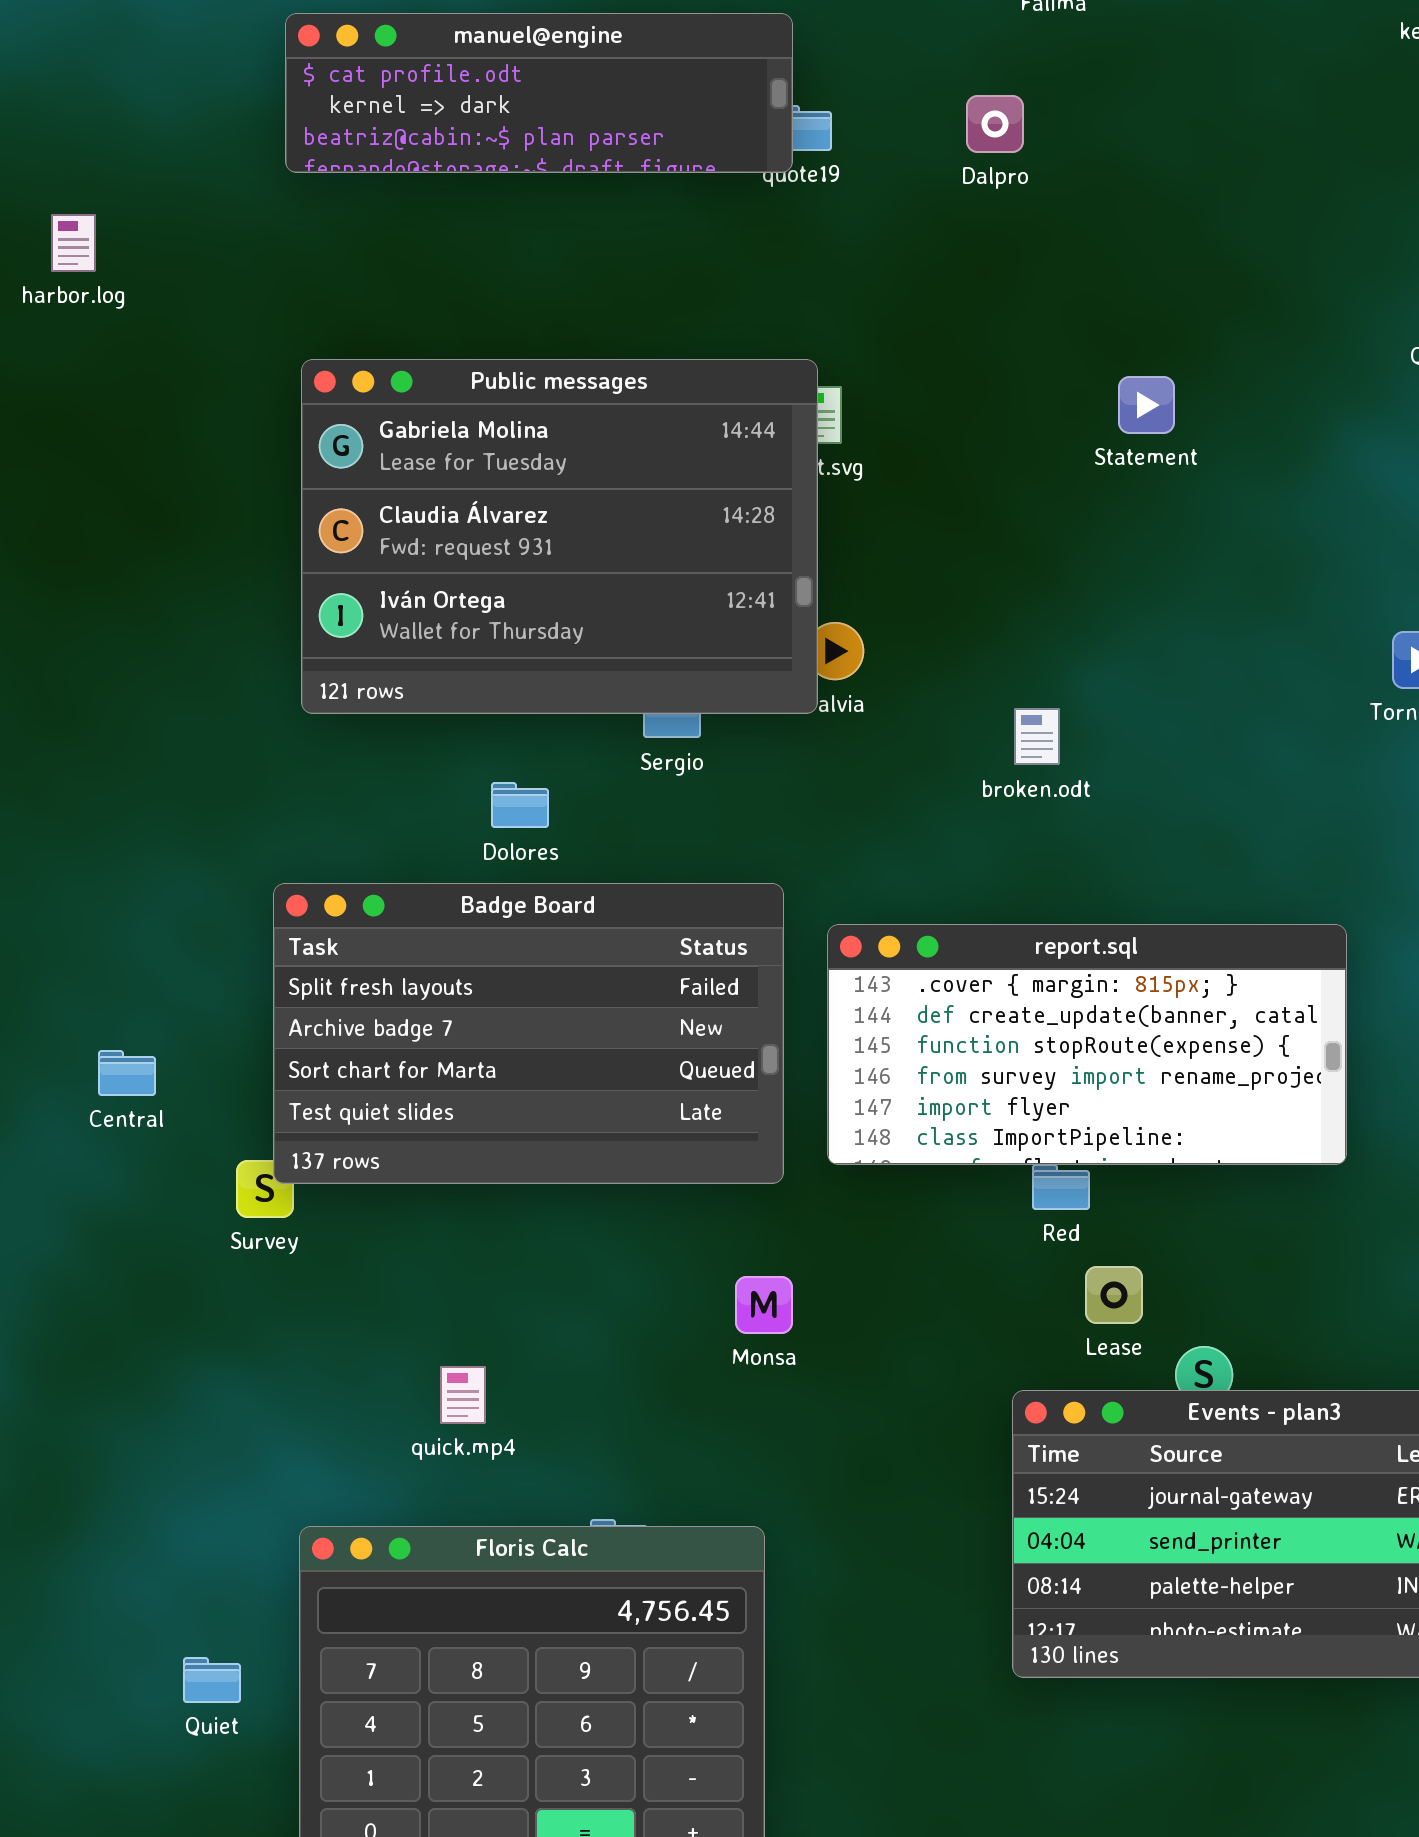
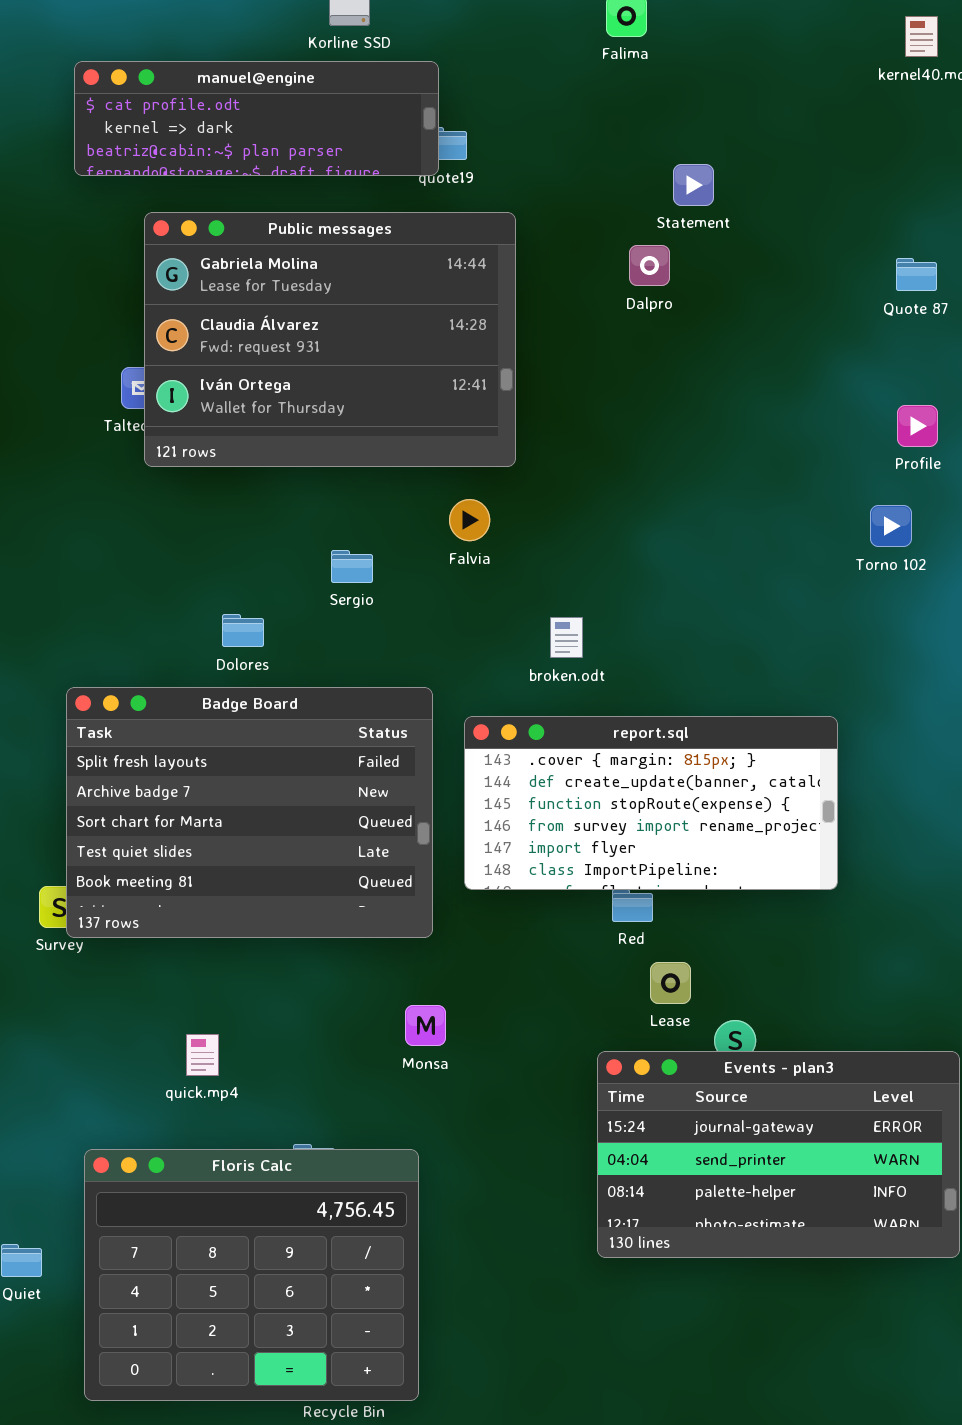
Dalpro: [966,95,1024,153] -> [629,245,670,286], moved
Public messages: [301,359,818,714] -> [144,212,516,467], moved
Statement: [1118,376,1175,434] -> [673,164,714,206], moved
broken.odt: [1014,708,1060,765] -> [550,617,583,658], moved
Badge Board: [273,883,784,1184] -> [66,687,433,938], resized
Monsa: [735,1276,793,1334] -> [405,1005,446,1046], moved

